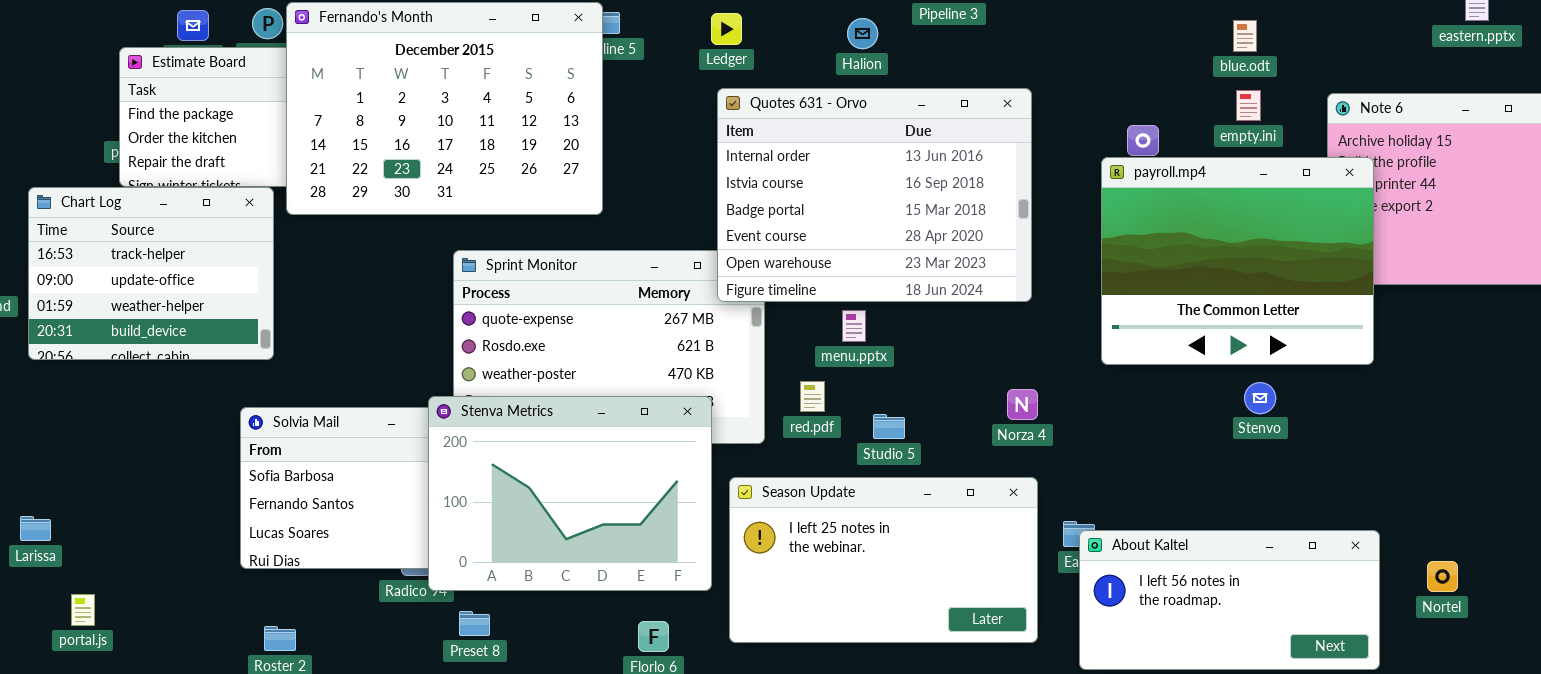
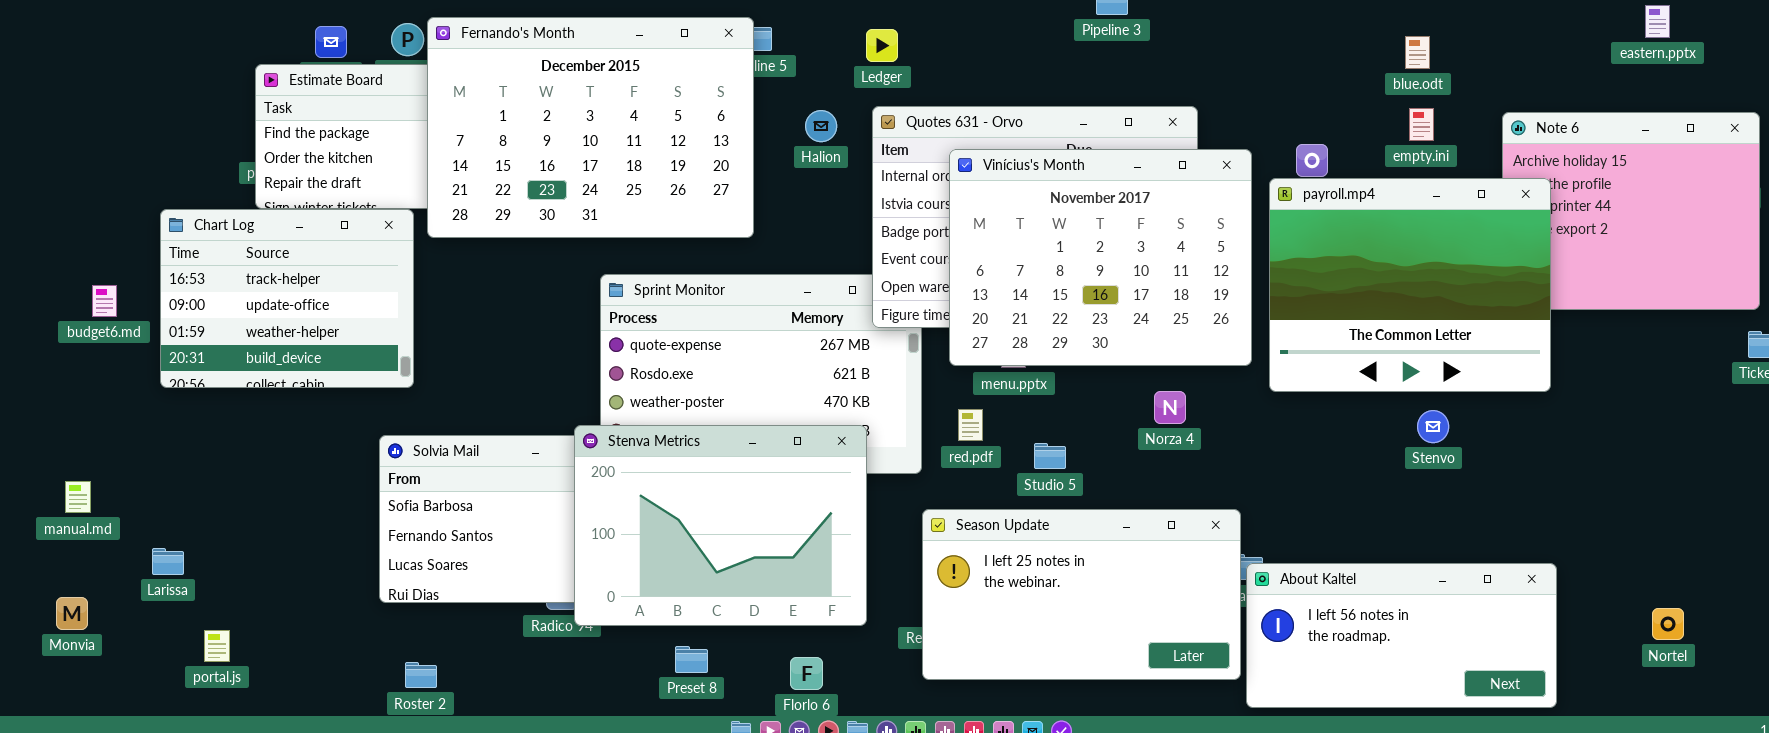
Halion: [847,18,878,49] -> [805,110,837,142], moved
Vinícius's Month: none -> [949,149,1252,366], opened
Norza 4: [1007,389,1038,420] -> [1154,391,1186,424], moved
Season Update: [729,477,1038,643] -> [922,509,1241,680], moved
Nortel: [1427,561,1458,592] -> [1652,608,1684,640], moved
Preset 8: [459,611,490,636] -> [675,646,708,673], moved

